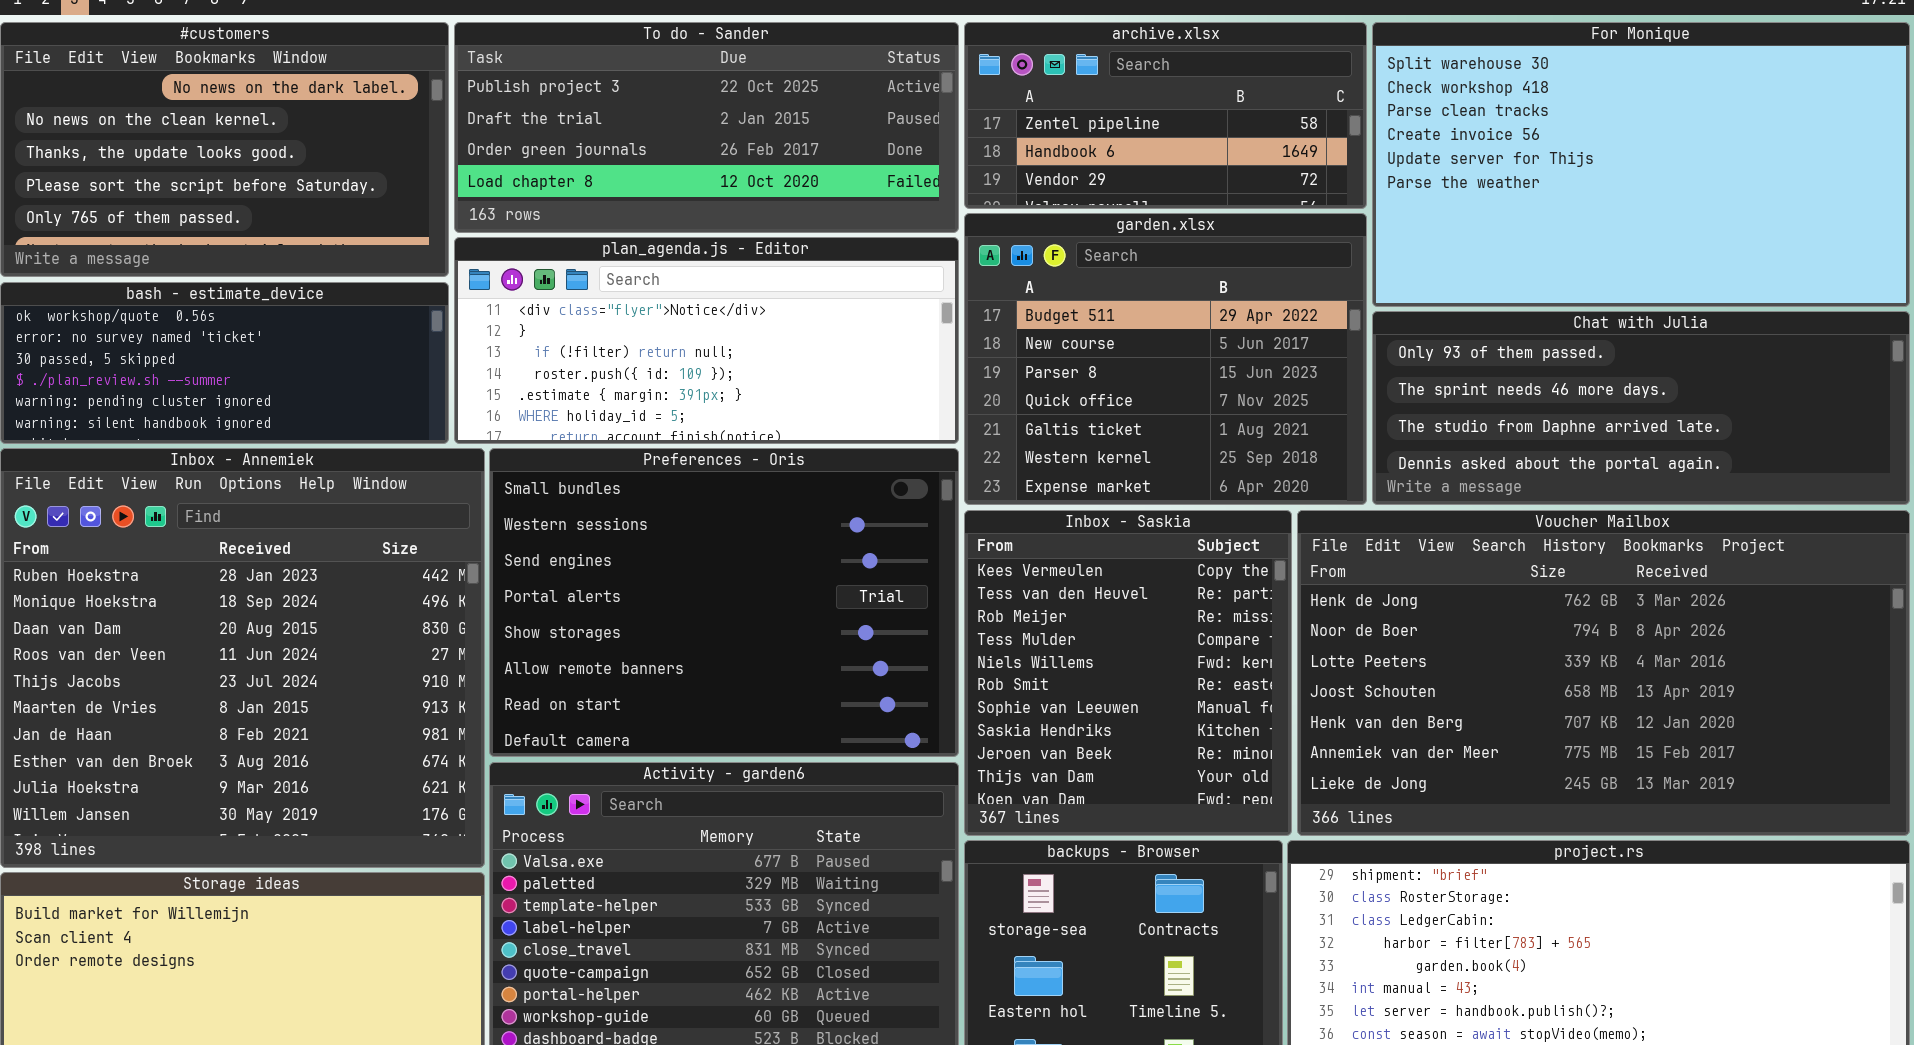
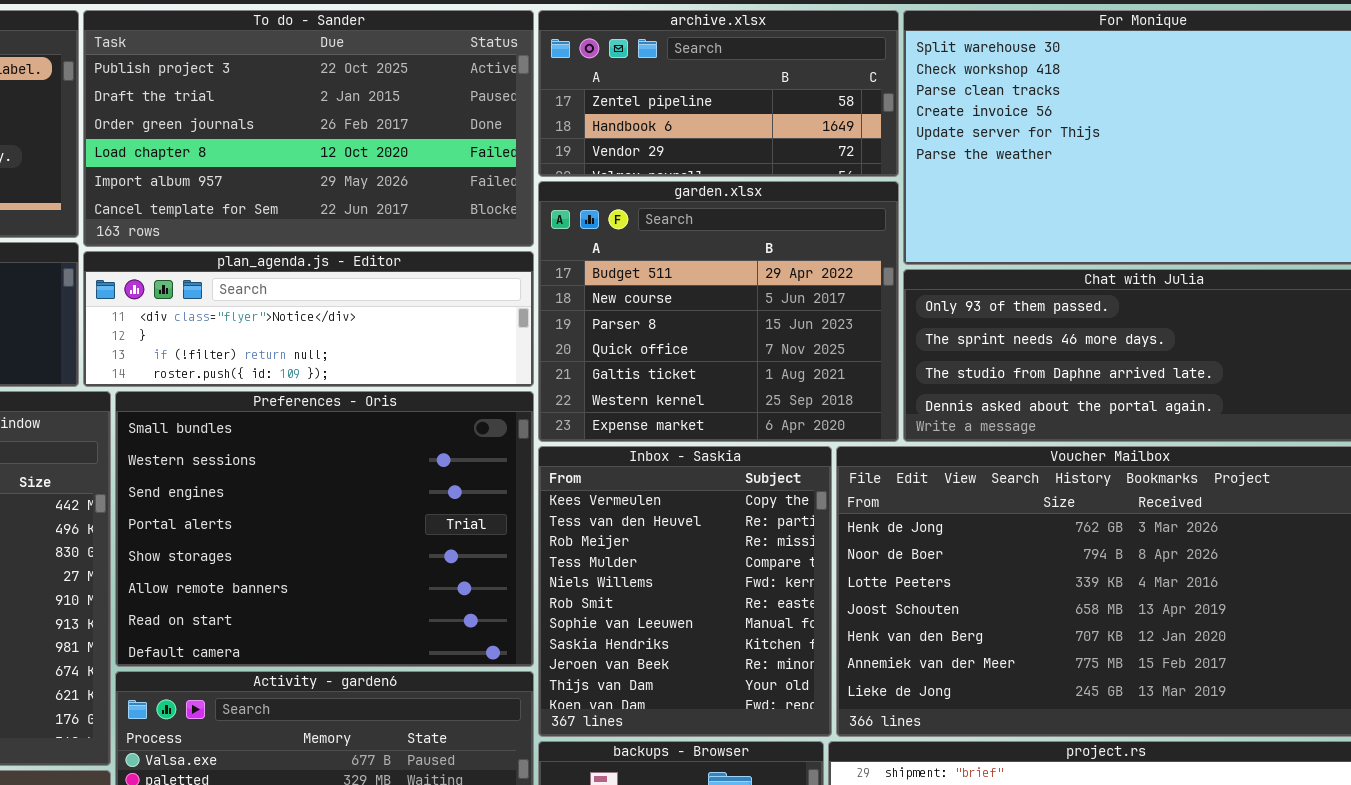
To do - Sander: [454,22,959,233] -> [83,10,534,247], resized
plan_agenda.js - Editor: [454,237,959,444] -> [83,251,534,387], resized

